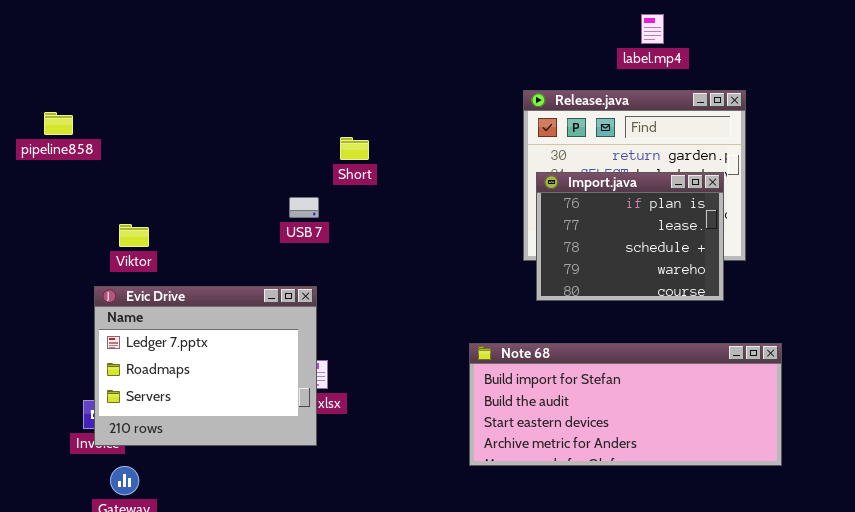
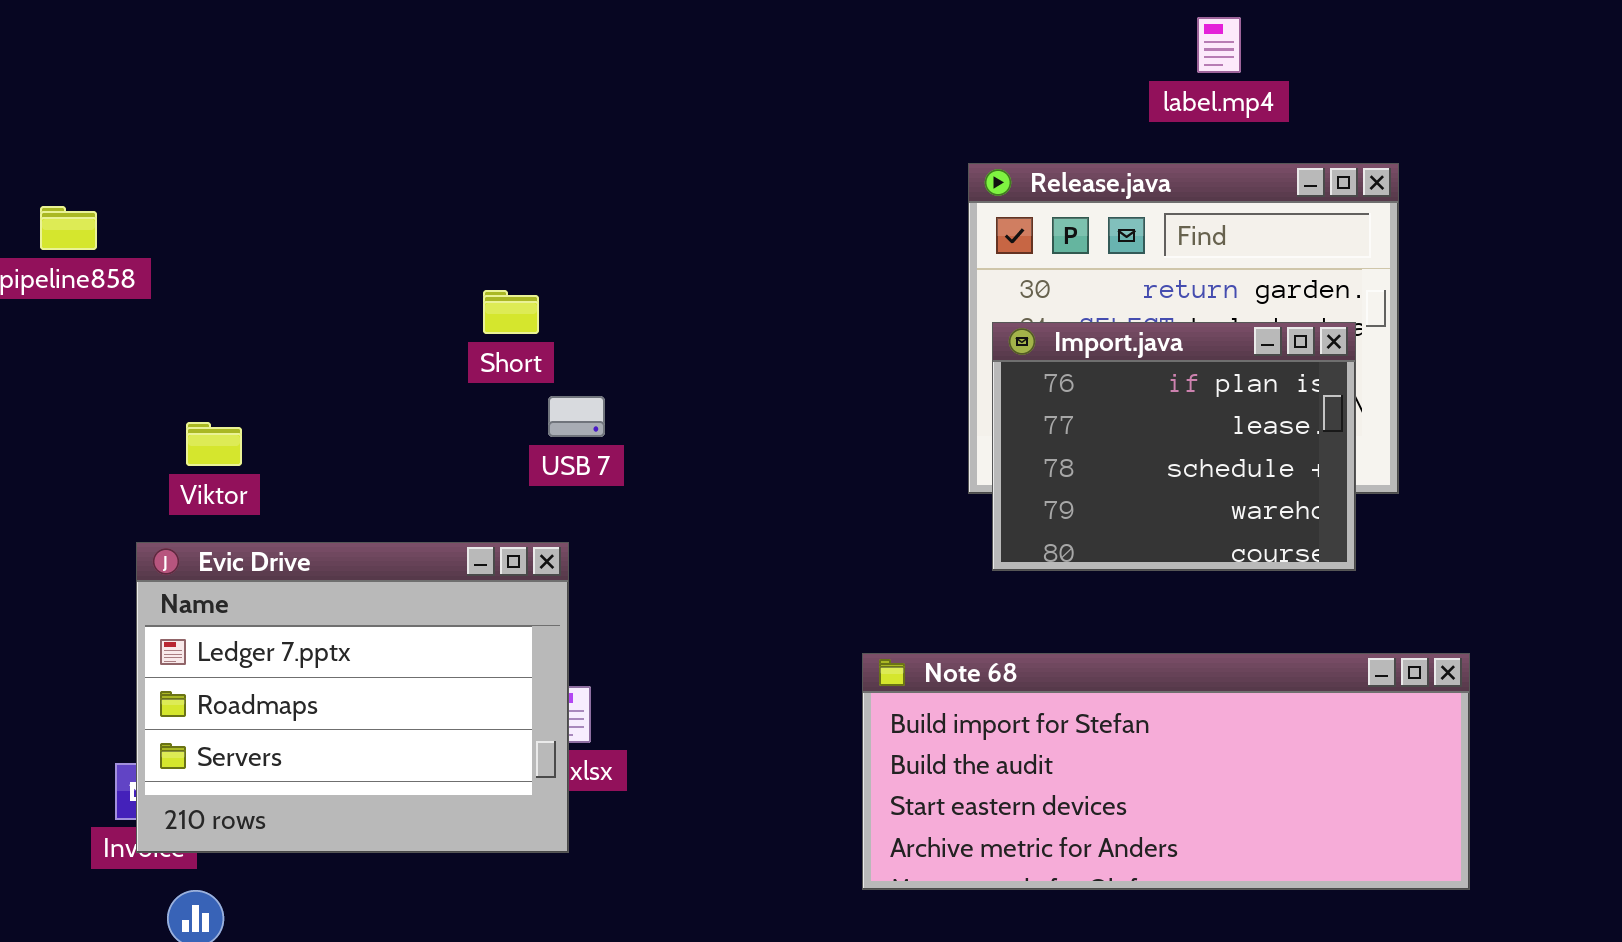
Short: [340,137,369,160] -> [483,290,539,334], moved
USB 7: [289,197,319,218] -> [548,396,605,437], moved

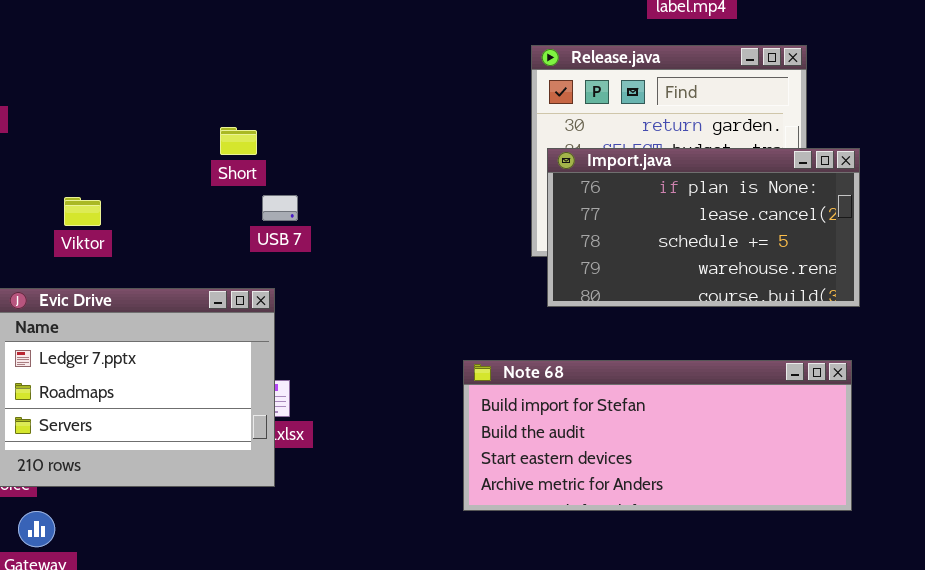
Import.java: [992,322,1356,571] -> [547,148,860,307], resized
Viktor: [186,422,242,466] -> [64,197,101,226], moved

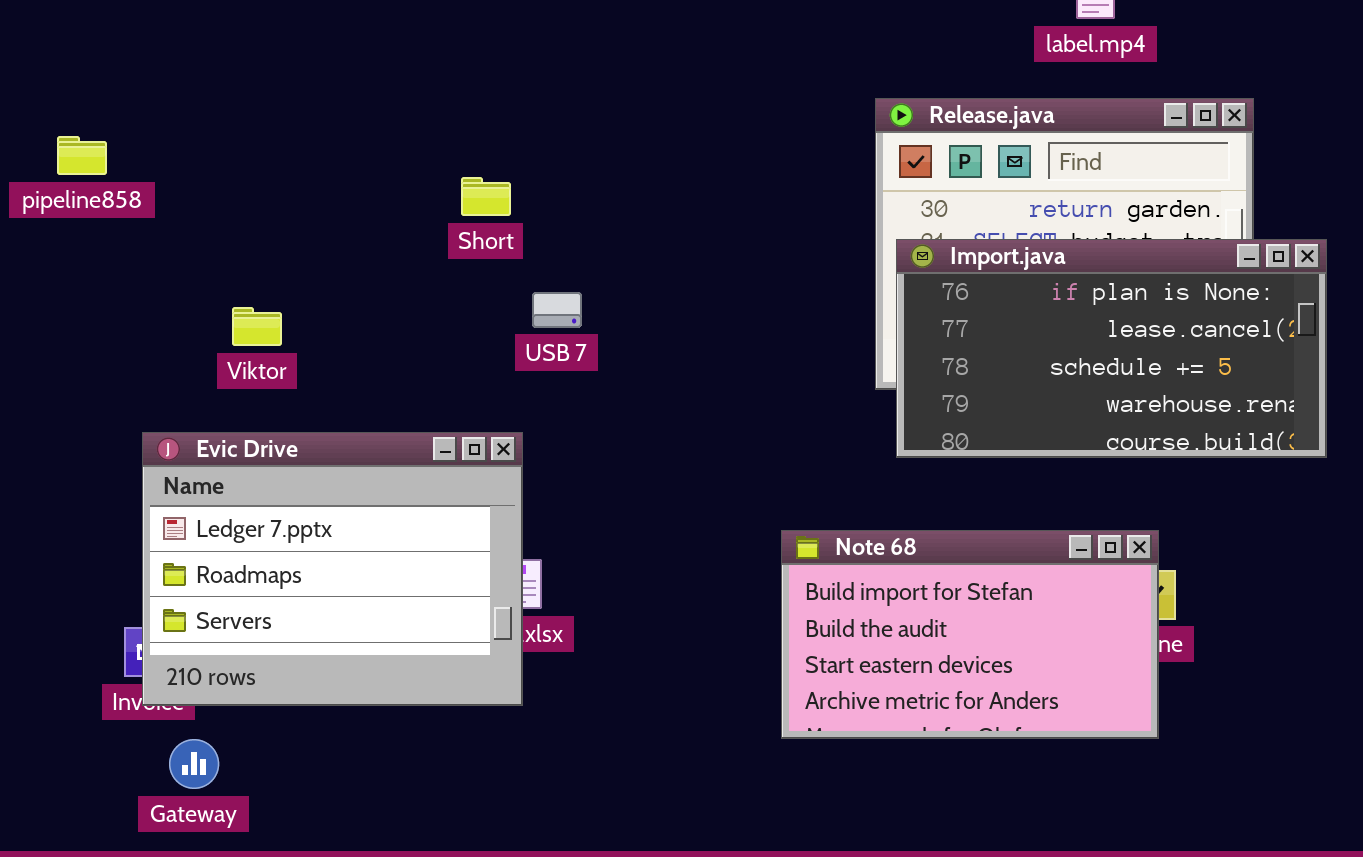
Short: [220,127,257,155] -> [461,177,511,216], moved
USB 7: [262,195,298,221] -> [532,292,582,328], moved
Note 68: [463,360,852,511] -> [781,530,1159,739], resized

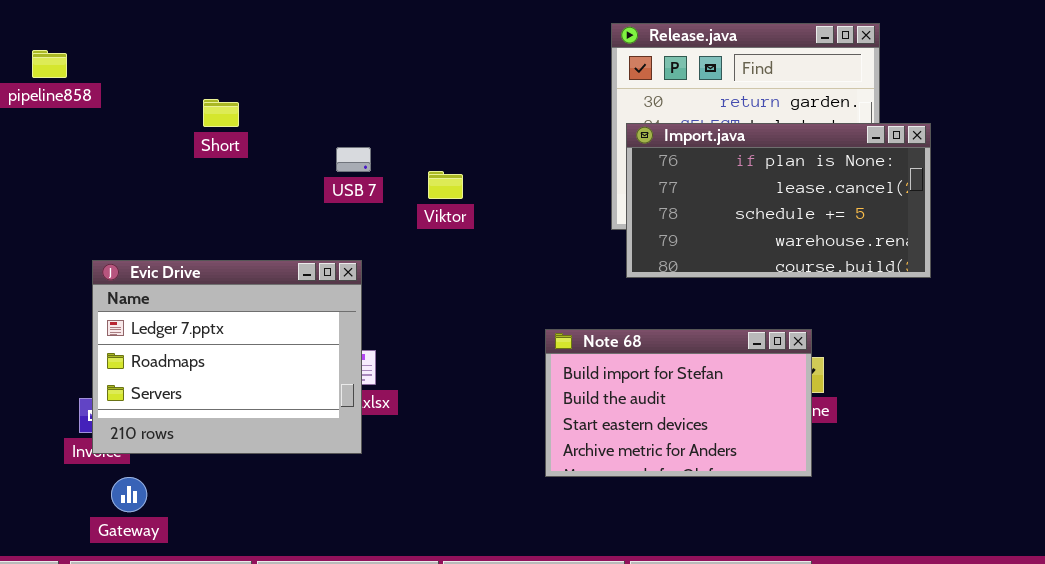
Short: [461,177,511,216] -> [203,99,239,127], moved
USB 7: [532,292,582,328] -> [336,147,371,172], moved
Viktor: [232,307,282,346] -> [428,171,463,199], moved

